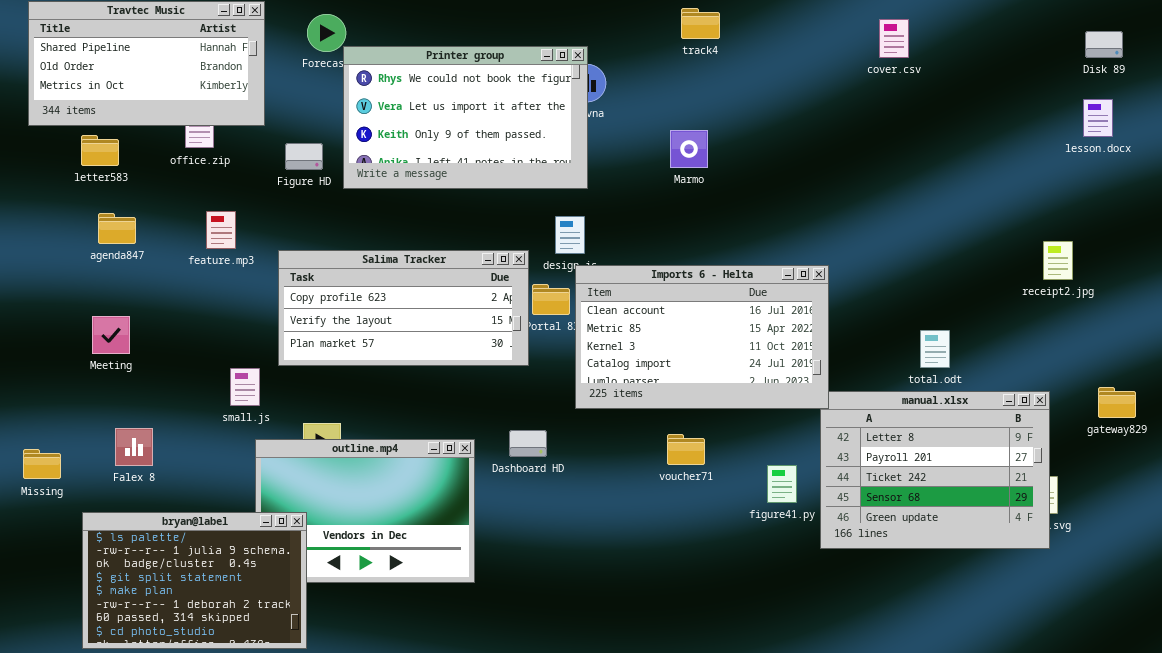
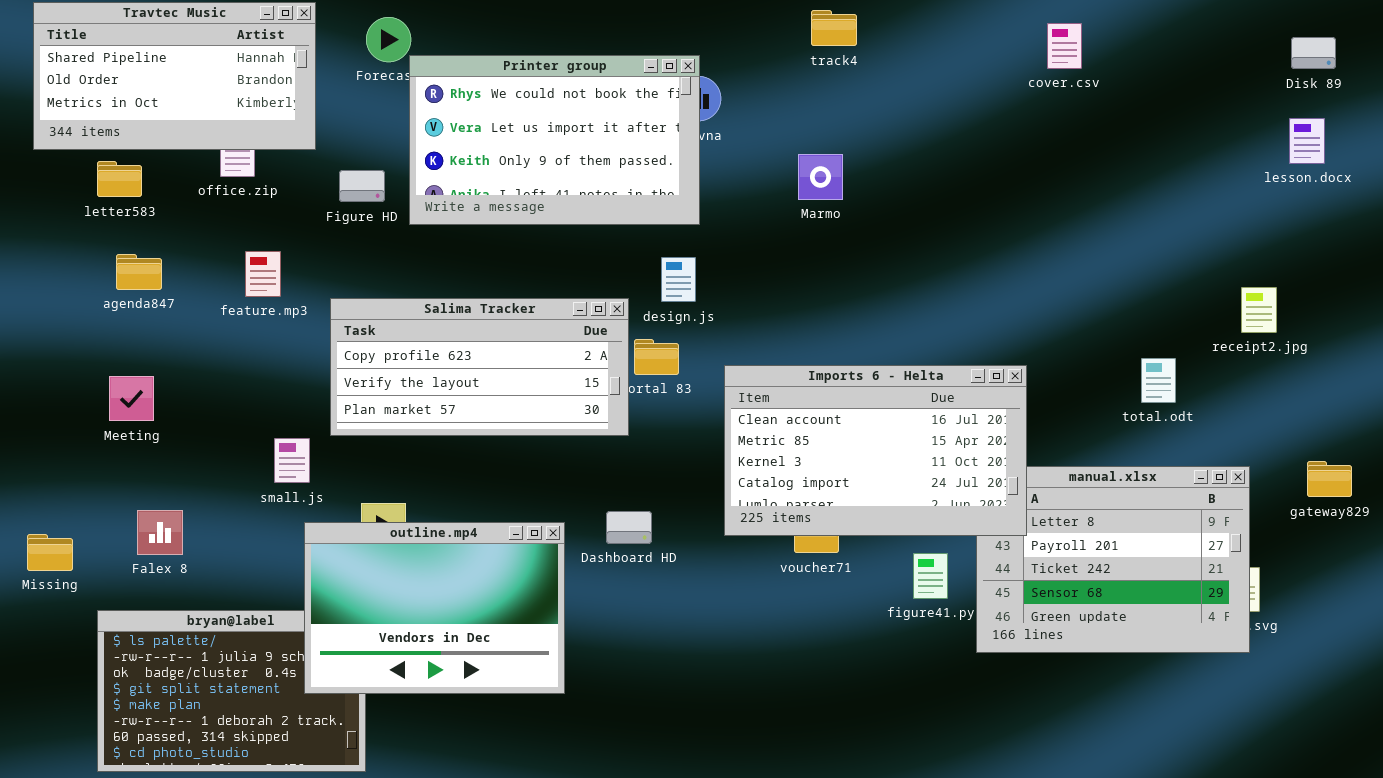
Imports 6 - Helta: [575,265,829,409] -> [724,365,1027,536], moved
total.odt: [920,330,950,368] -> [1141,358,1176,403], moved
outline.mp4: [255,439,475,583] -> [304,522,565,694], raised

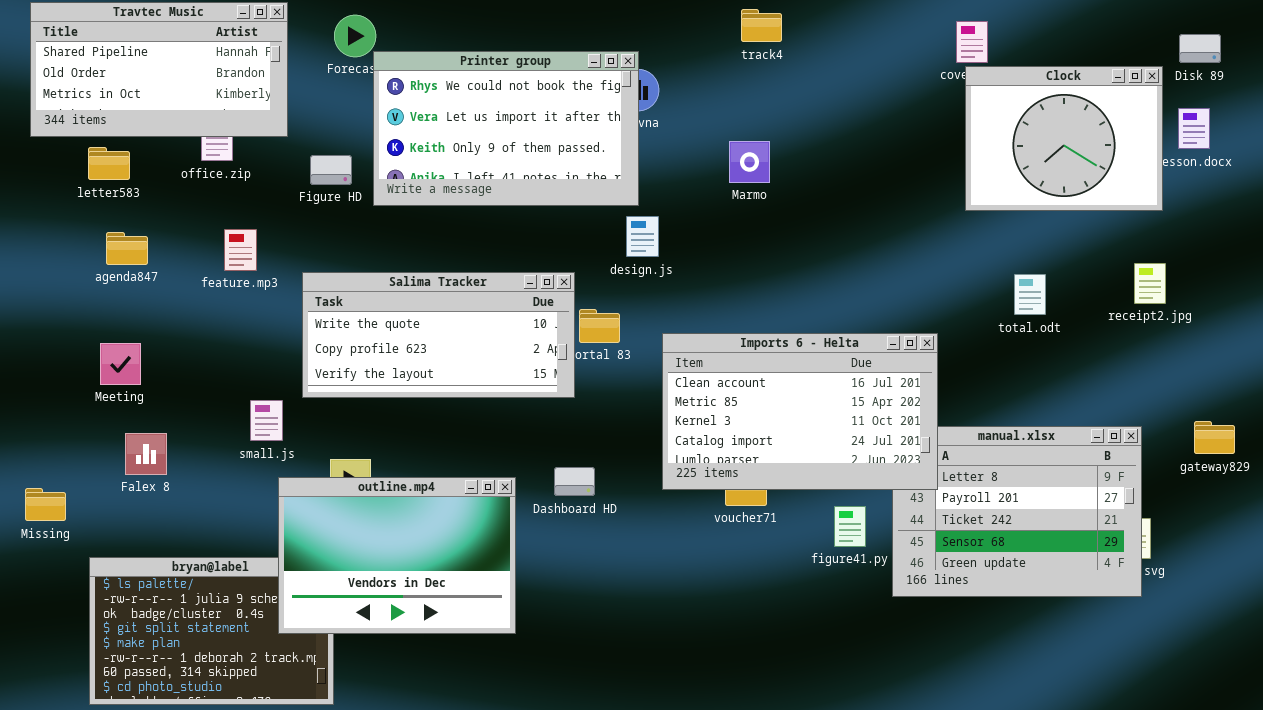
Clock: none -> [965,66,1163,211], opened
design.js: [661,257,696,302] -> [626,216,659,257], moved
Salima Tracker: [330,298,629,436] -> [302,272,575,398], scrolled up 1 row
total.odt: [1141,358,1176,403] -> [1014,274,1046,315], moved
Falex 8: [137,510,183,555] -> [125,433,167,475], moved

